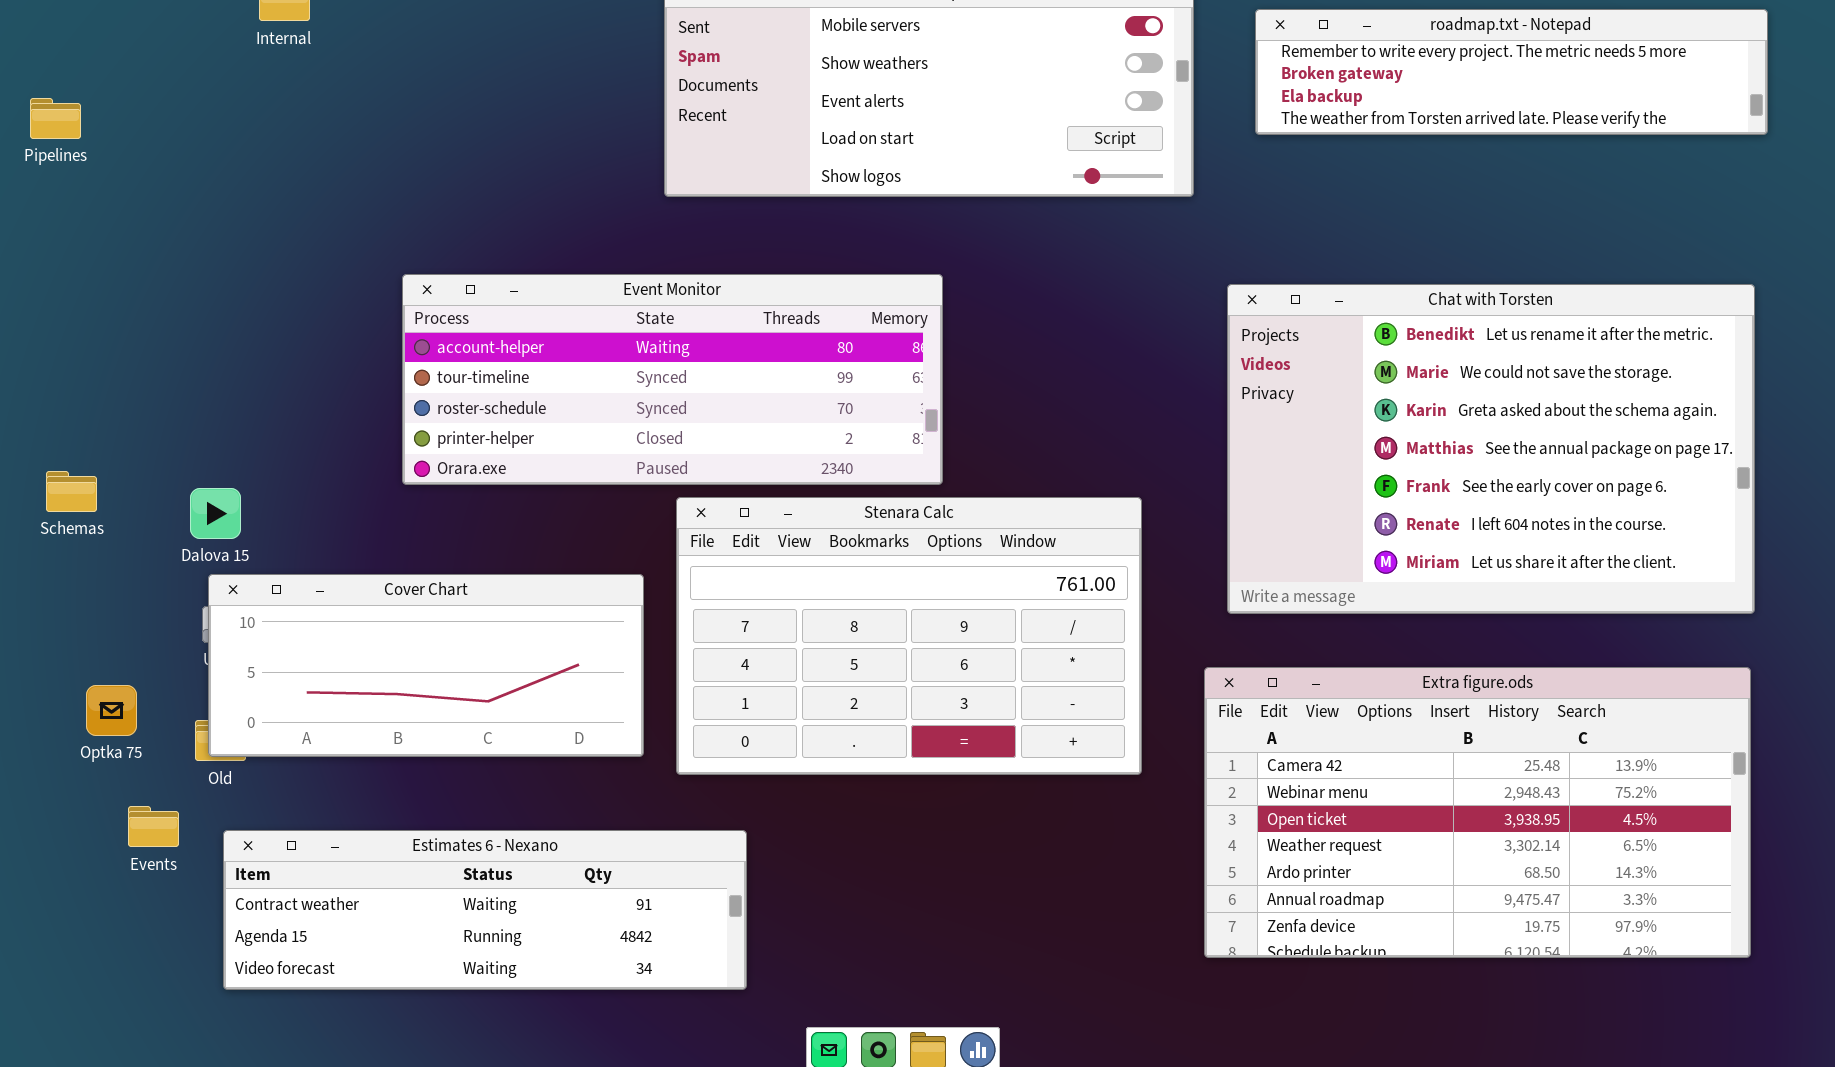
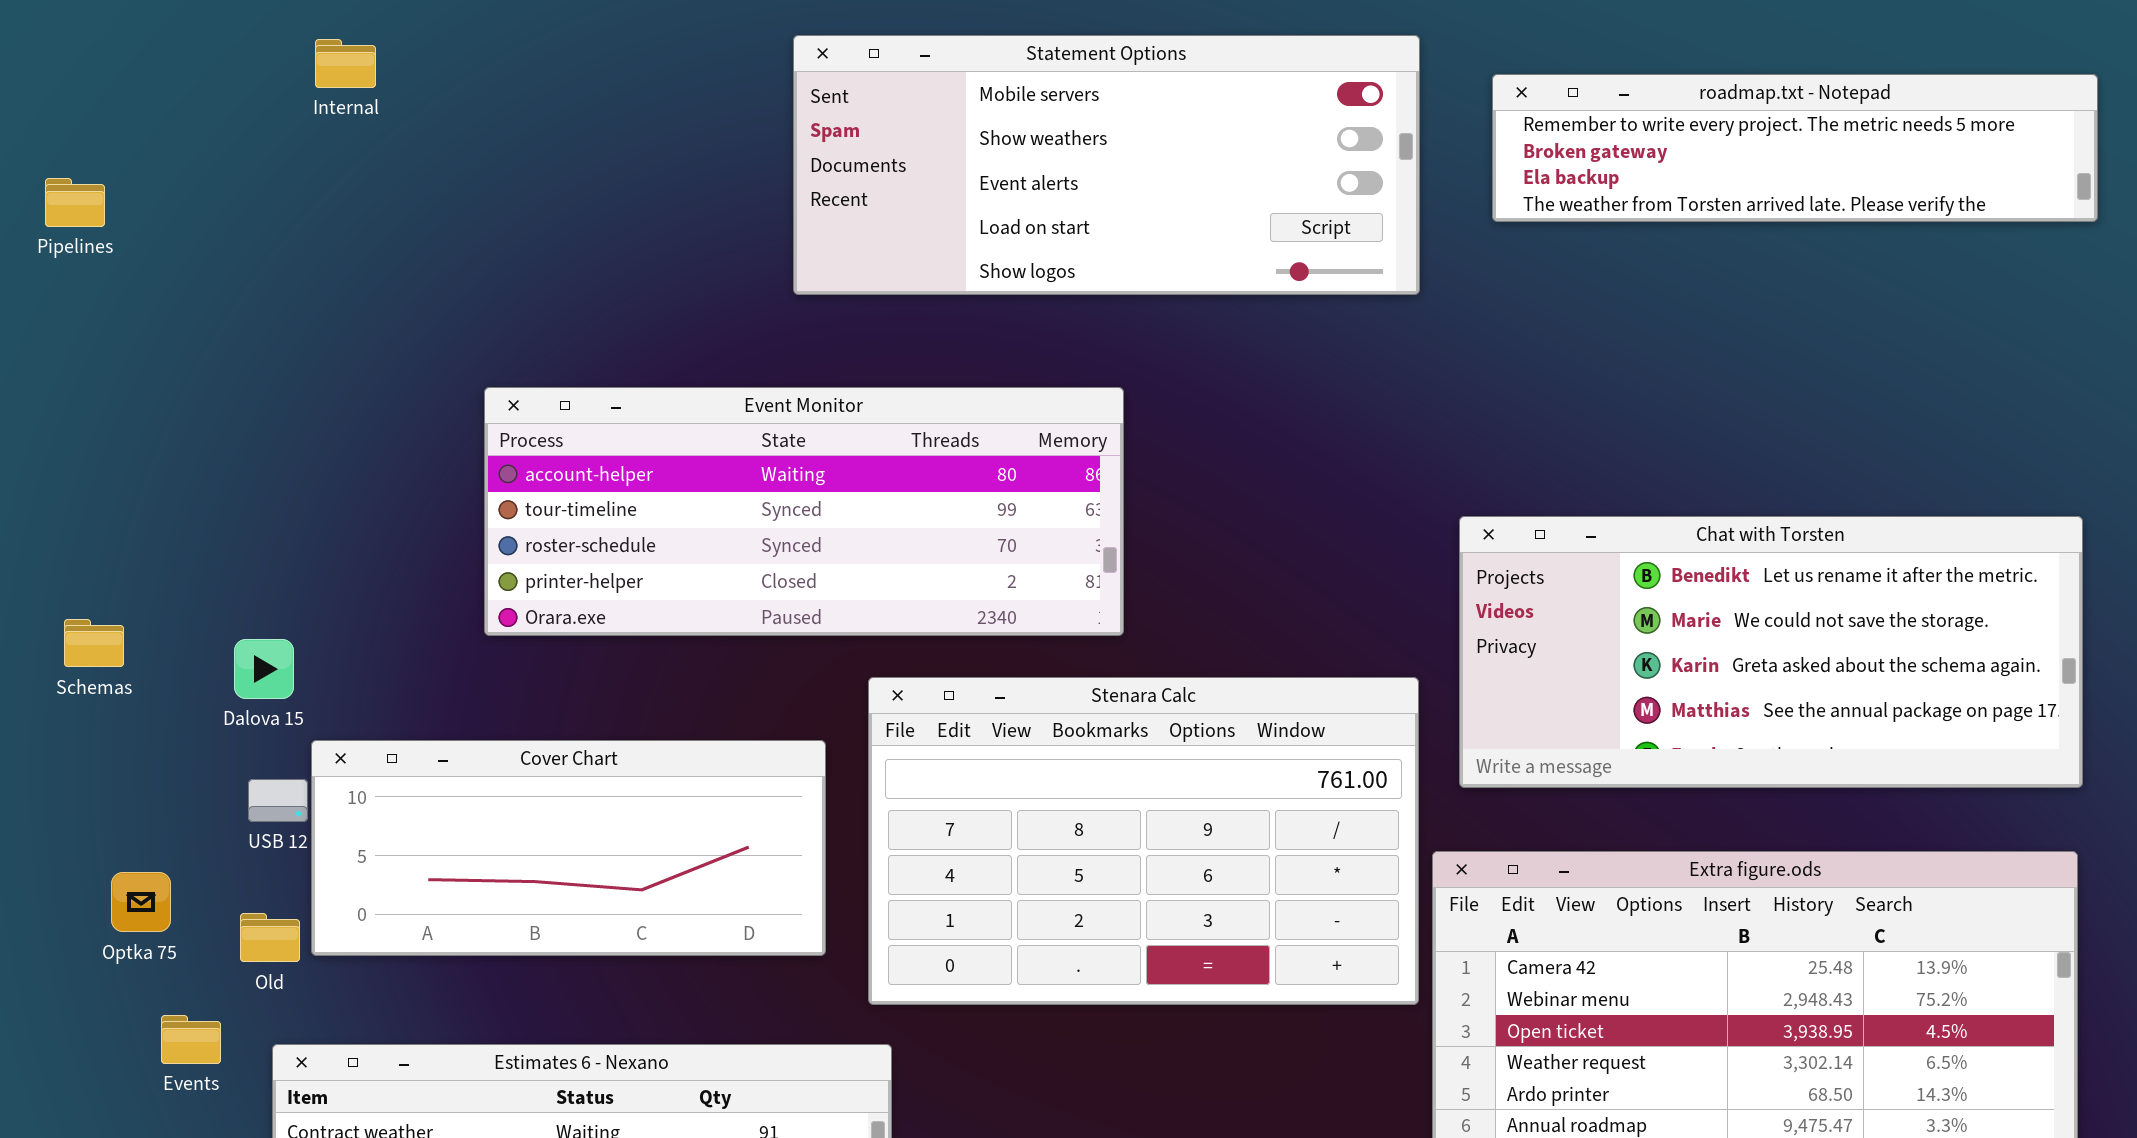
Chat with Torsten: [1227,284,1755,614] -> [1459,516,2083,788], resized
Stenara Calc: [676,497,1142,775] -> [868,677,1419,1005], moved
Cover Chart: [208,574,644,757] -> [311,740,826,956], moved

